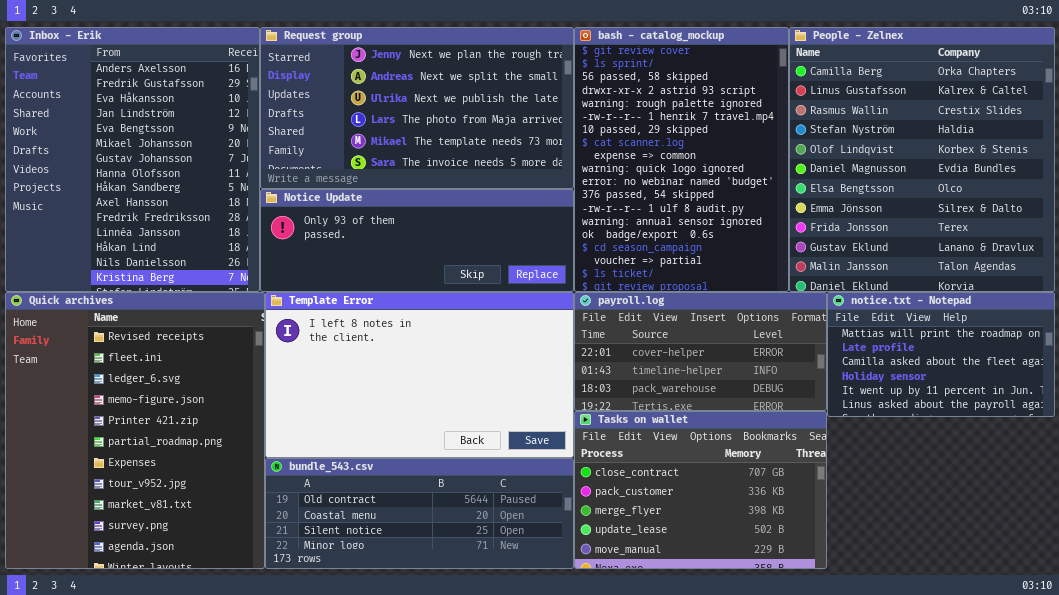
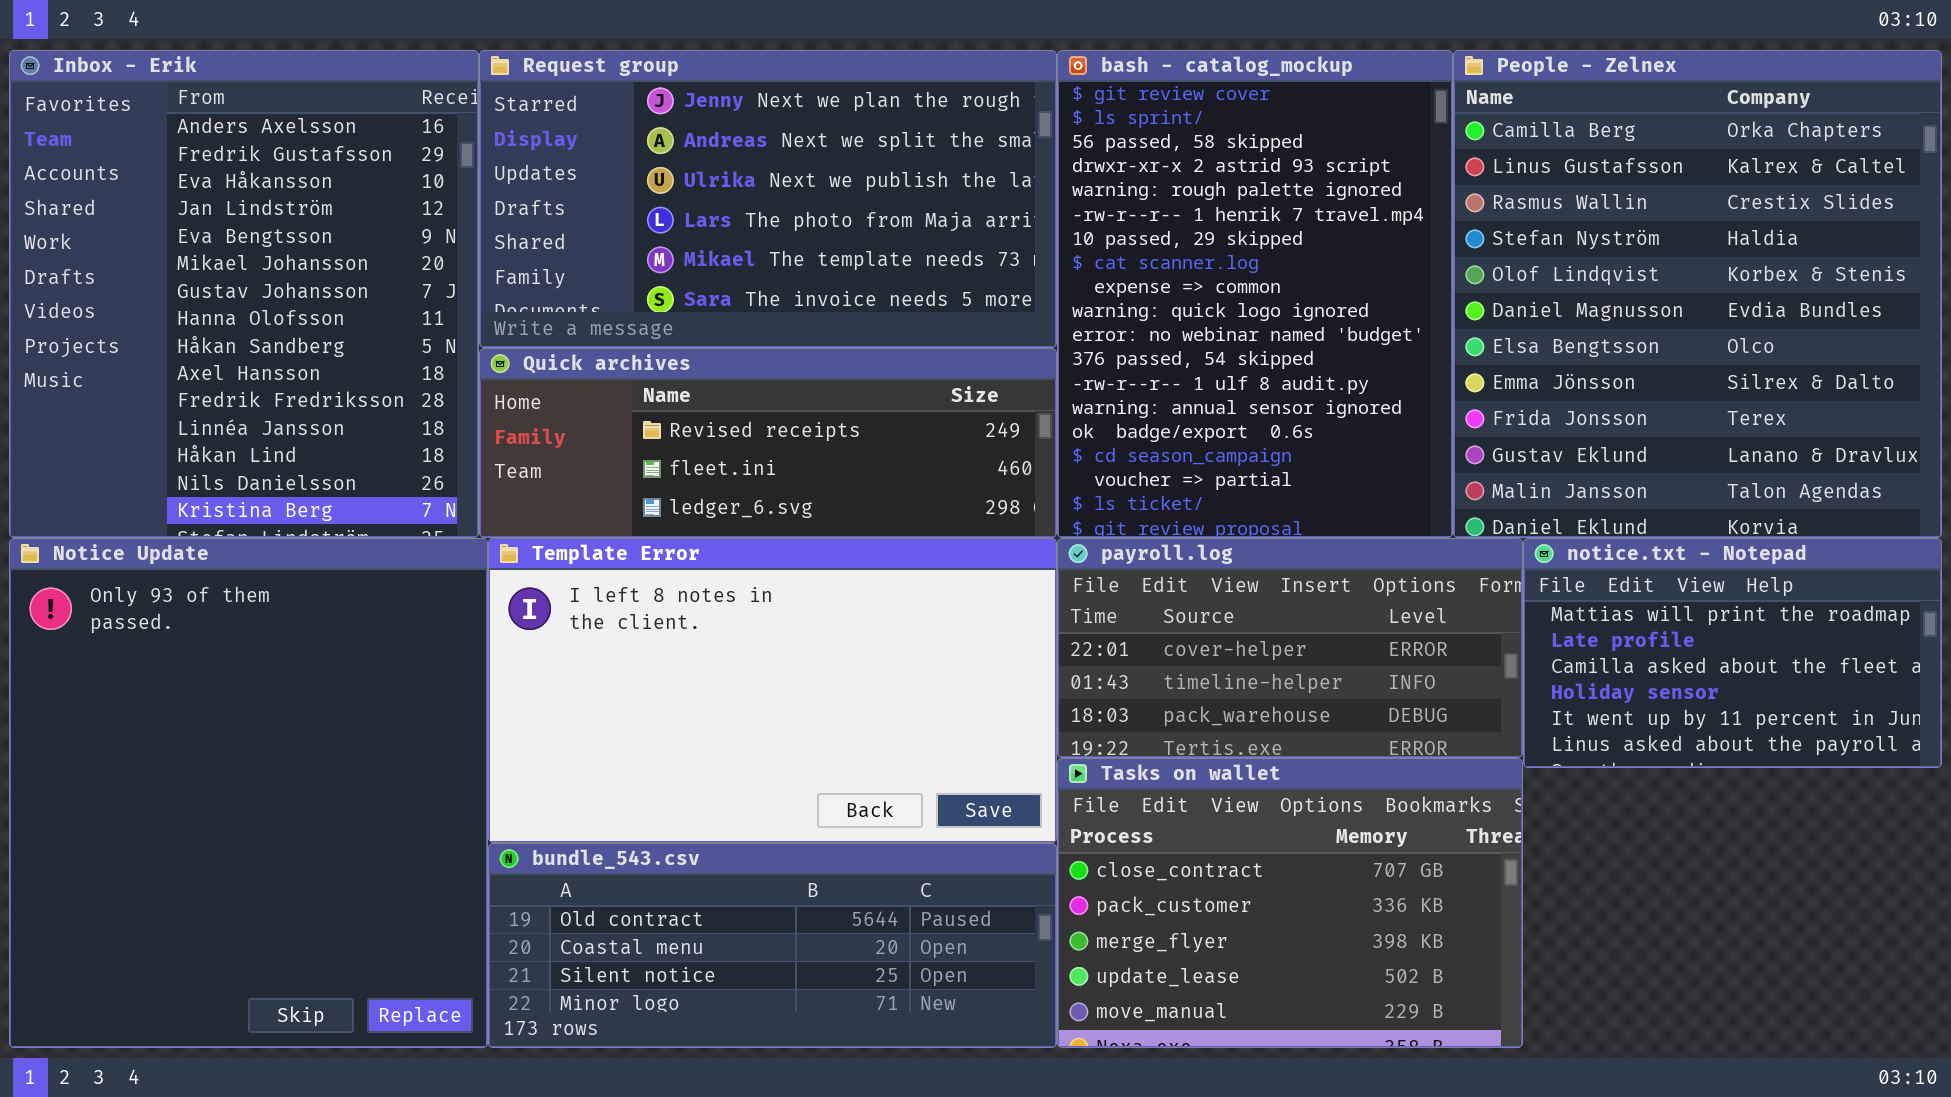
Notice Update: [260,189,574,292] -> [9,538,488,1048], moved, resized
Quick archives: [5,292,265,569] -> [479,348,1057,538], moved, resized

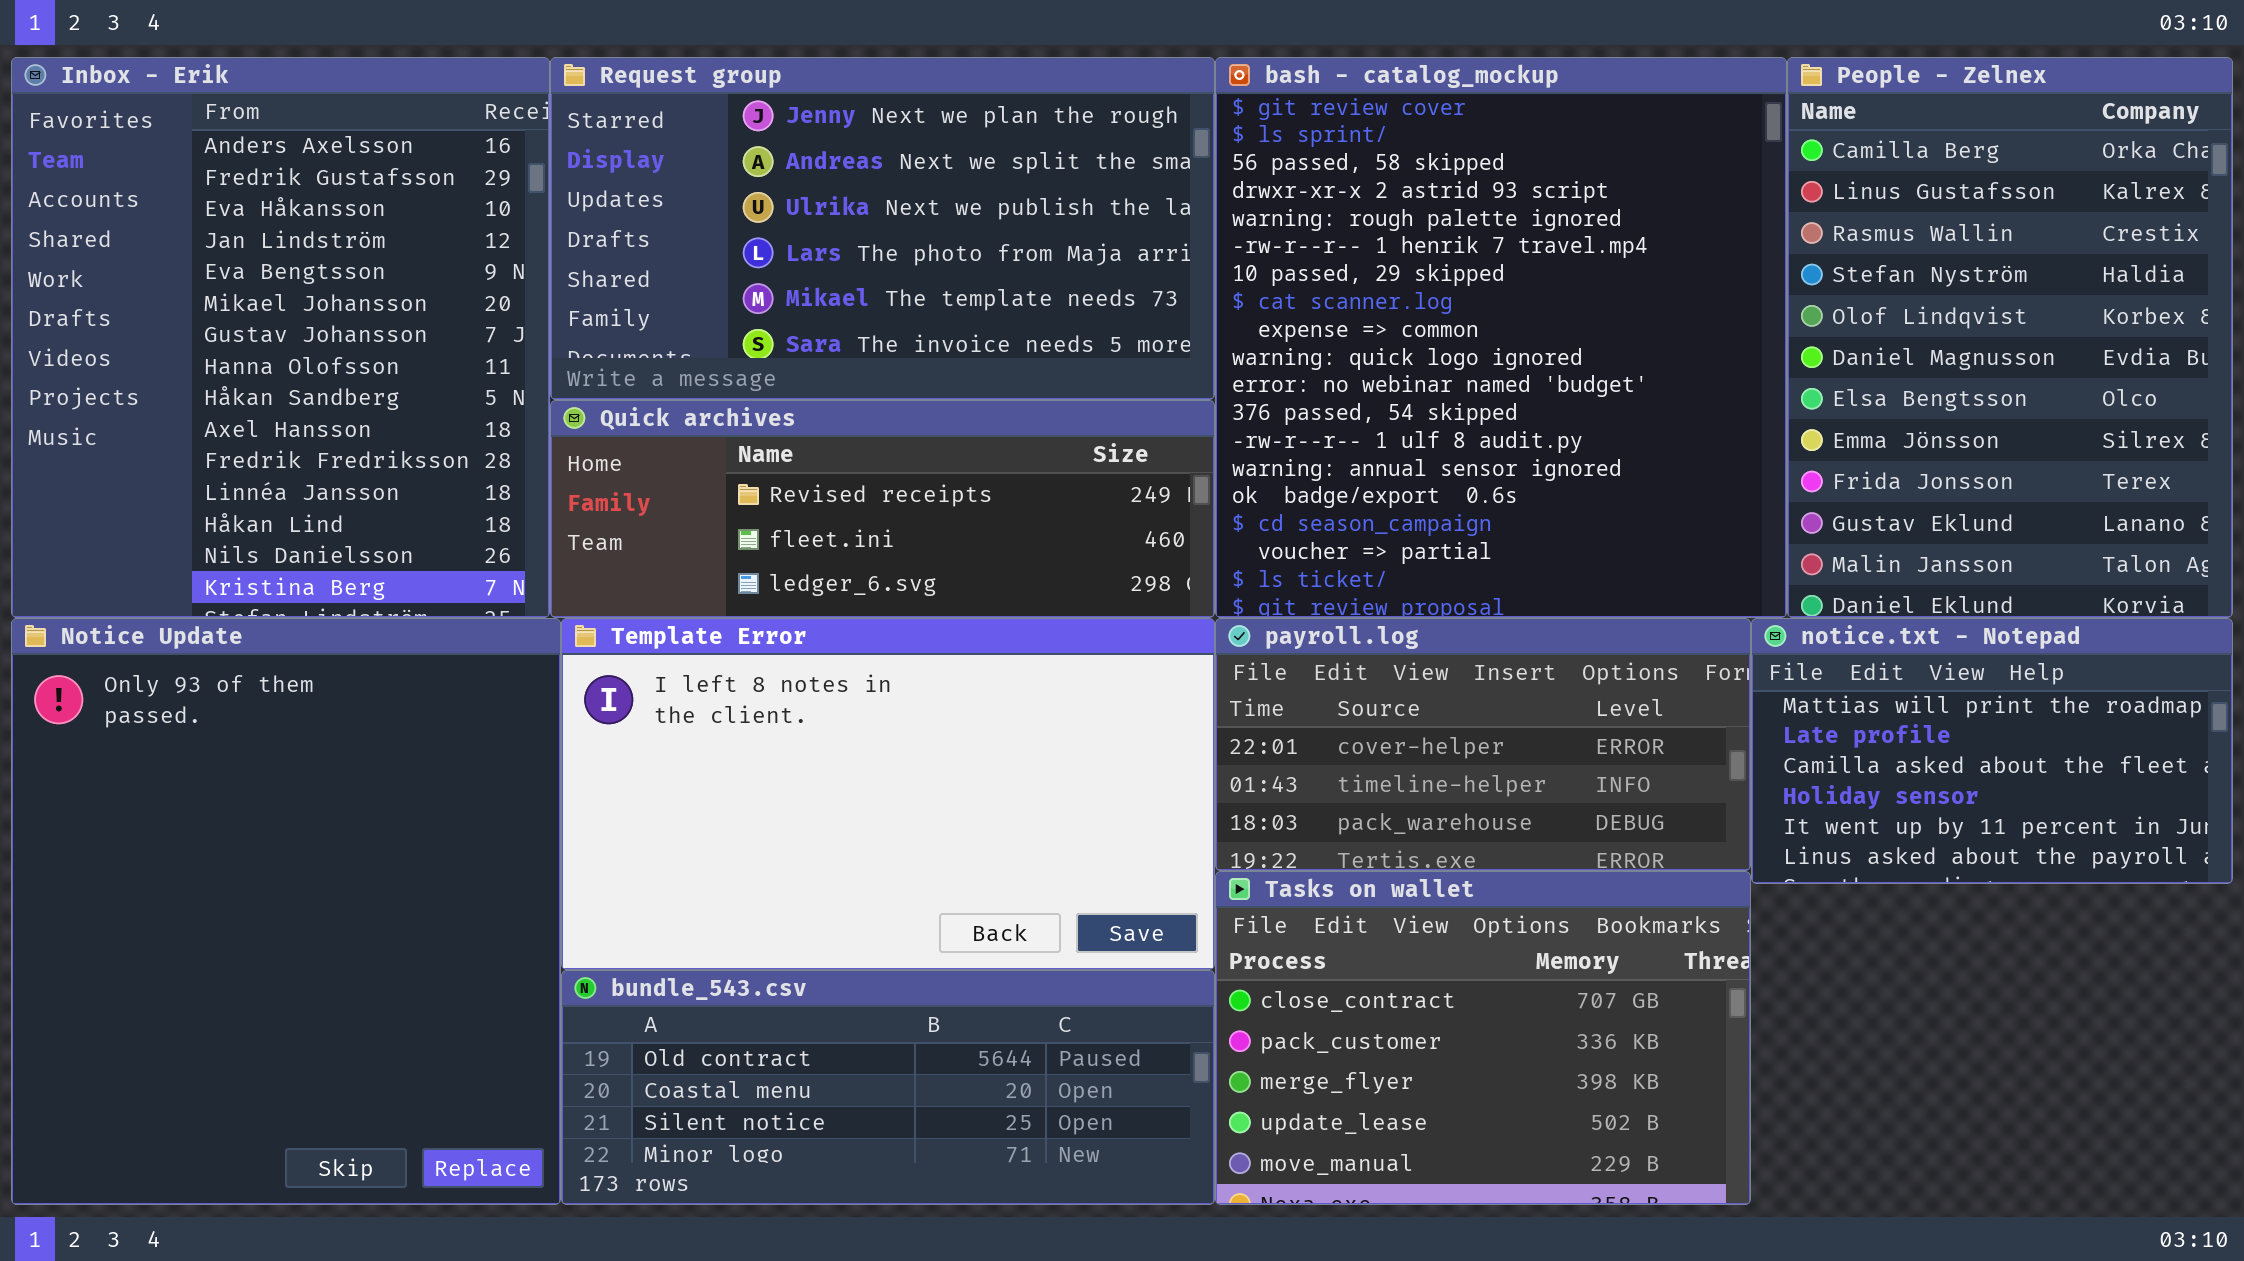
bash - catalog_mockup: [1057,50,1453,538] -> [1215,57,1787,618], resized
People - Zelnex: [1453,50,1942,538] -> [1787,57,2233,618], resized

